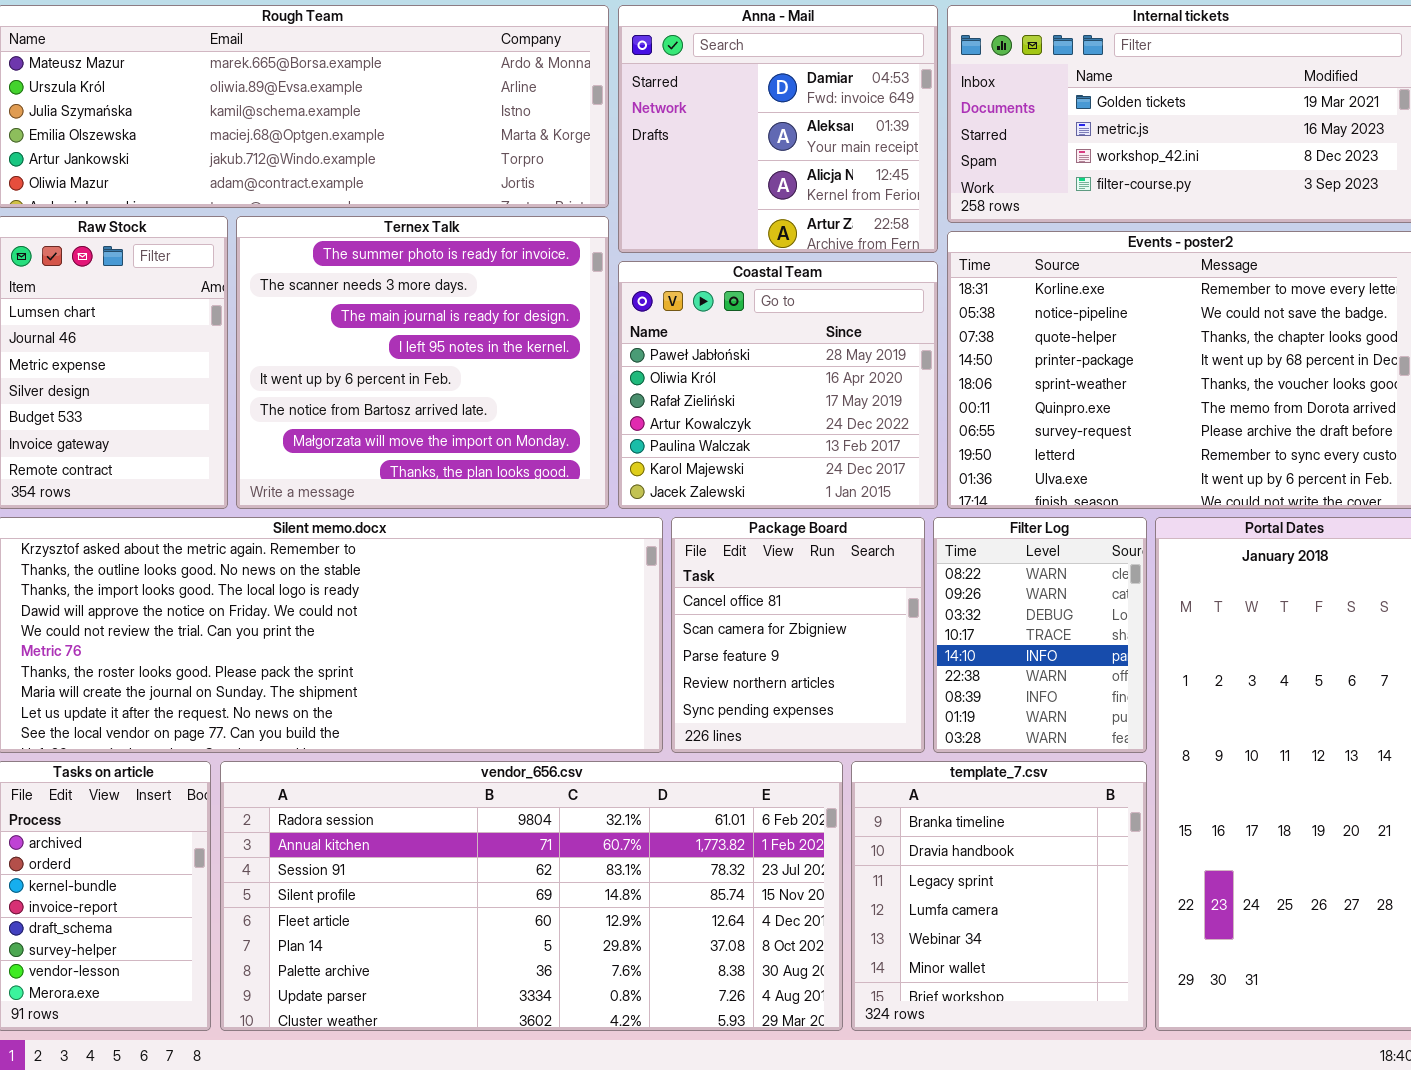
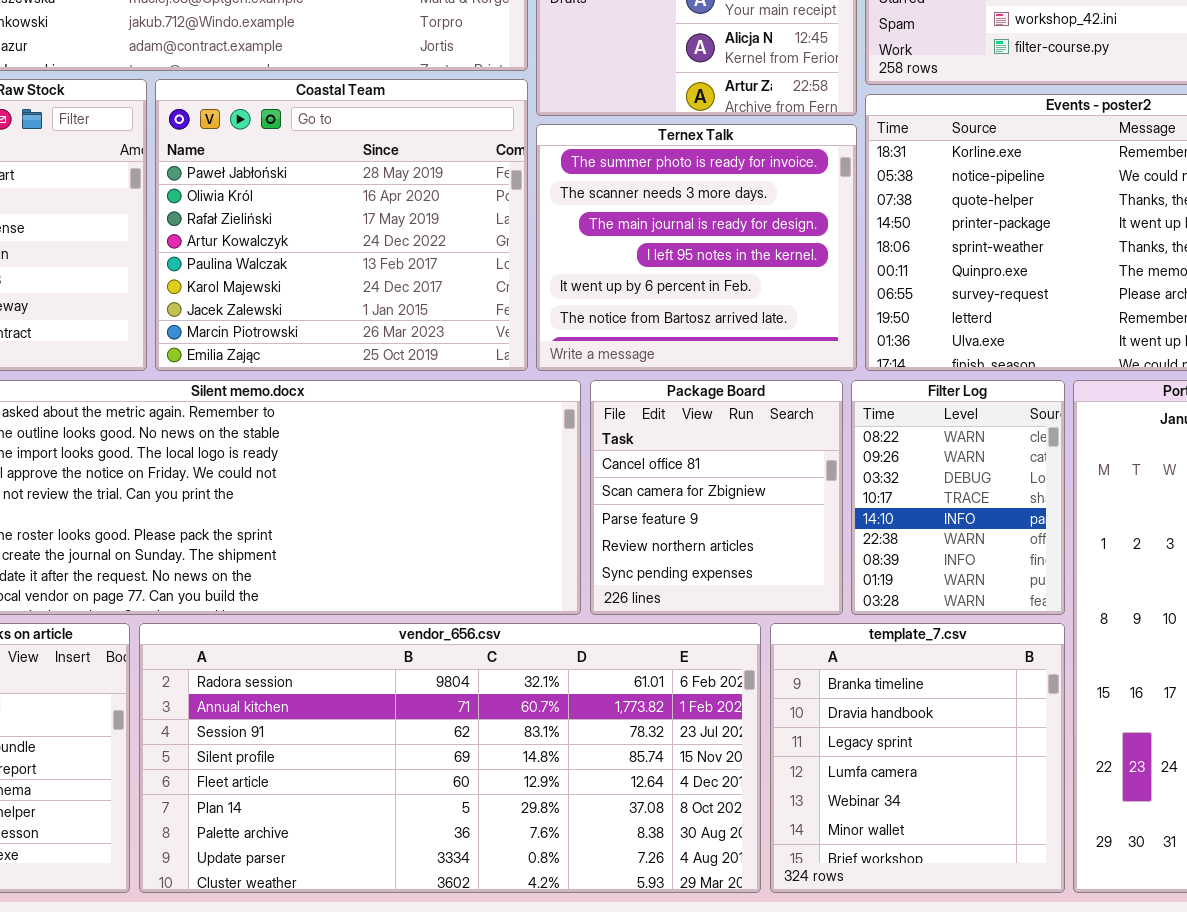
Ternex Talk: [236,216,609,509] -> [536,124,857,371], moved, resized
Coastal Team: [618,261,938,509] -> [155,79,528,371], moved, resized

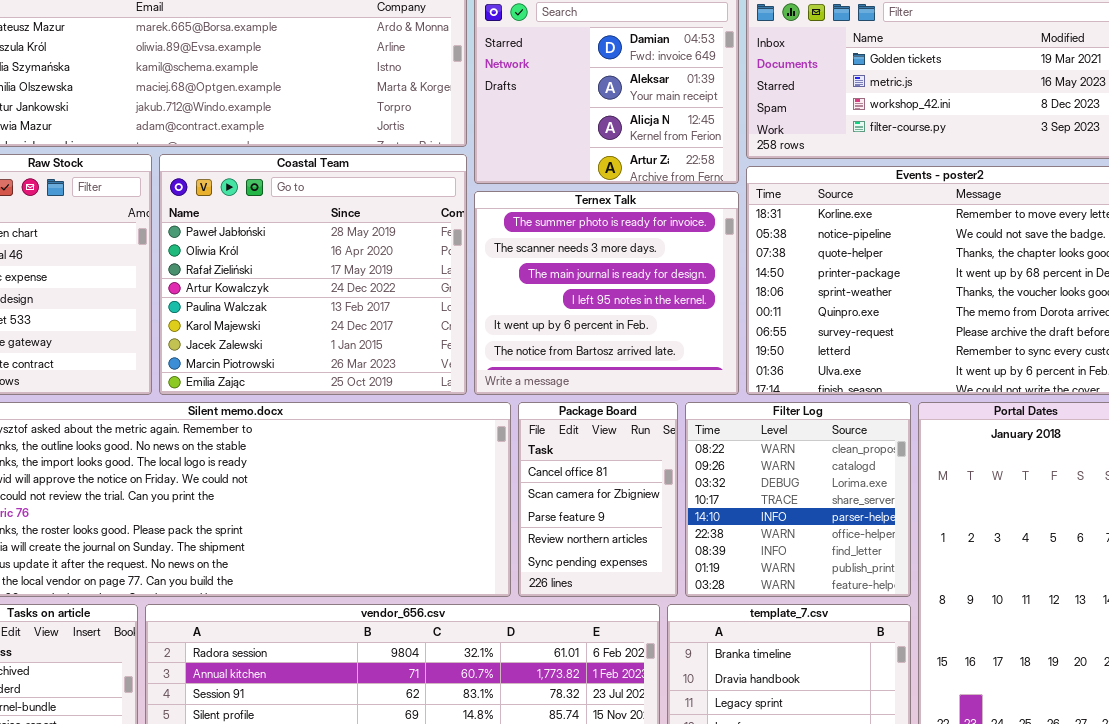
Package Board: [590,380,843,615] -> [518,402,678,597], resized
Filter Log: [851,380,1065,615] -> [685,402,911,597], resized

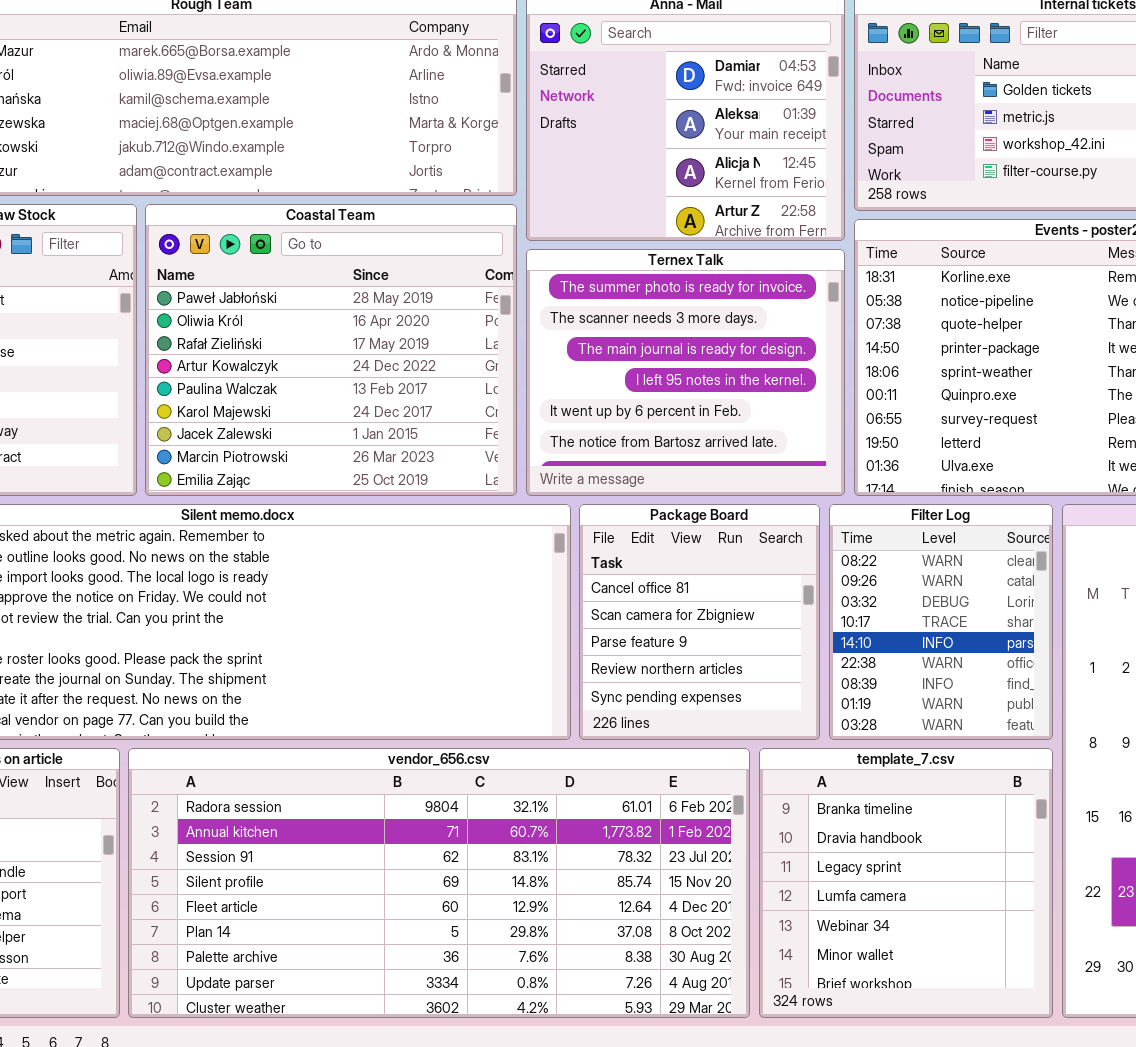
Package Board: [518,402,678,597] -> [579,504,820,740], resized
Filter Log: [685,402,911,597] -> [829,504,1053,740], resized

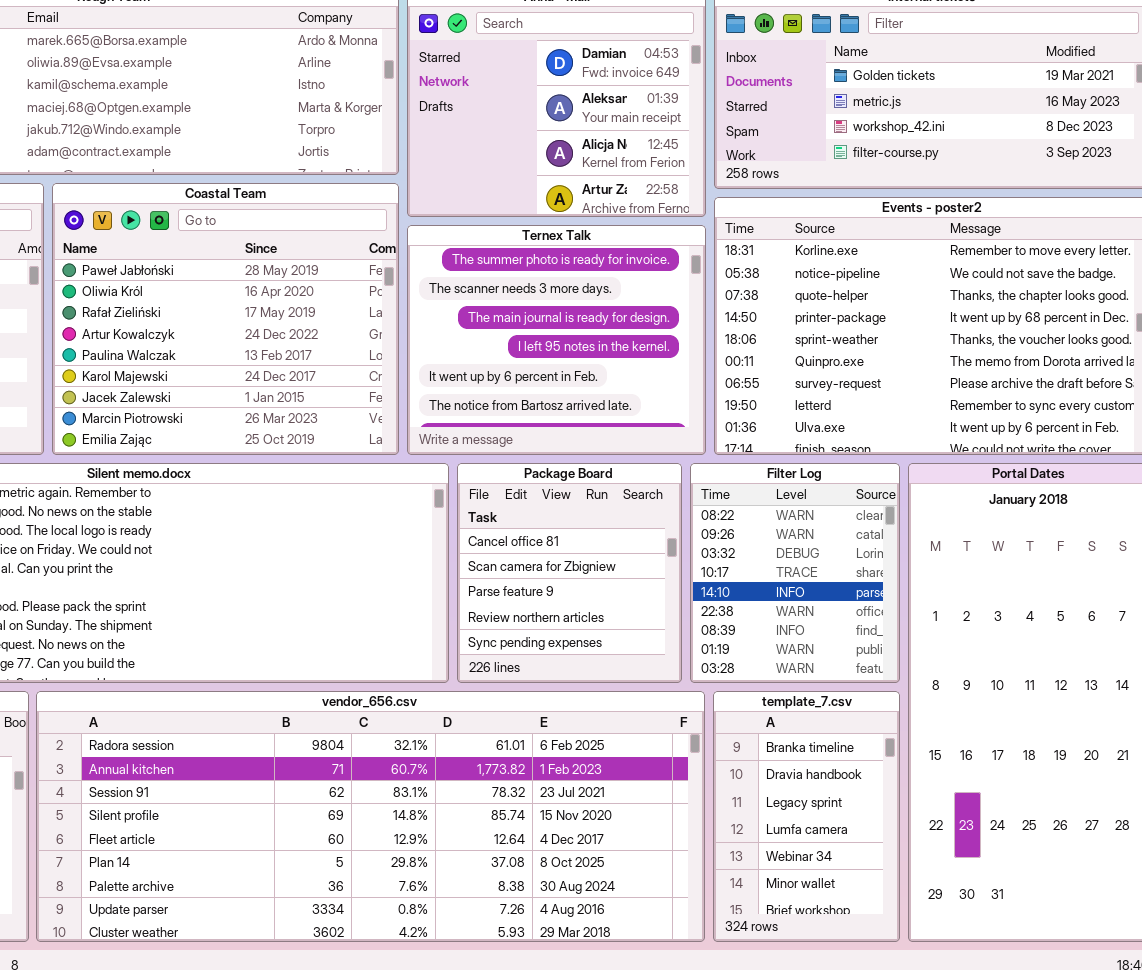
vendor_656.csv: [128,748,750,1018] -> [36,691,705,942], resized
template_7.csv: [759,748,1053,1018] -> [713,691,900,942], resized

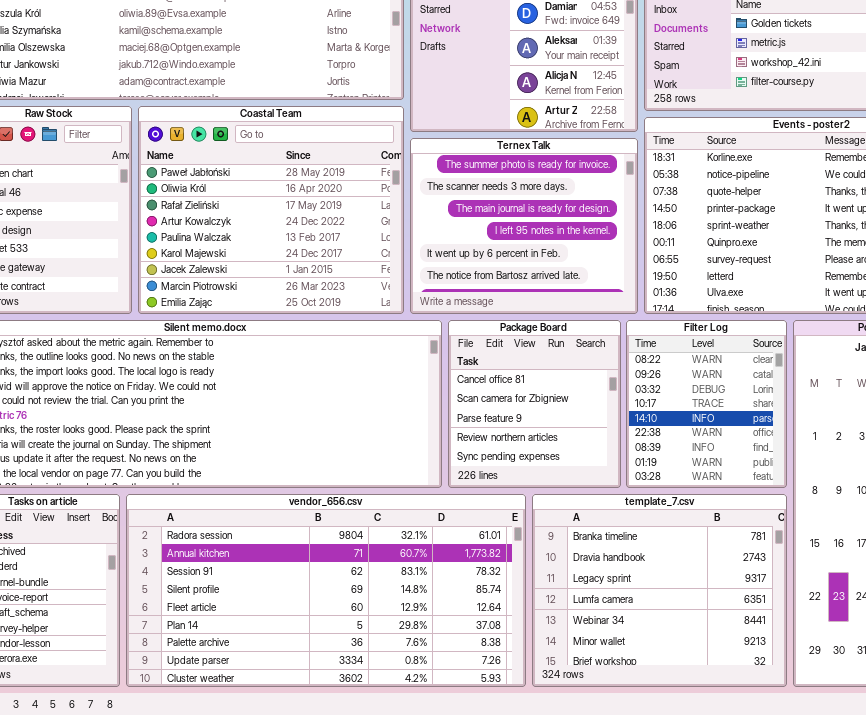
vendor_656.csv: [36,691,705,942] -> [126,494,526,687], resized
template_7.csv: [713,691,900,942] -> [532,494,787,687], resized

